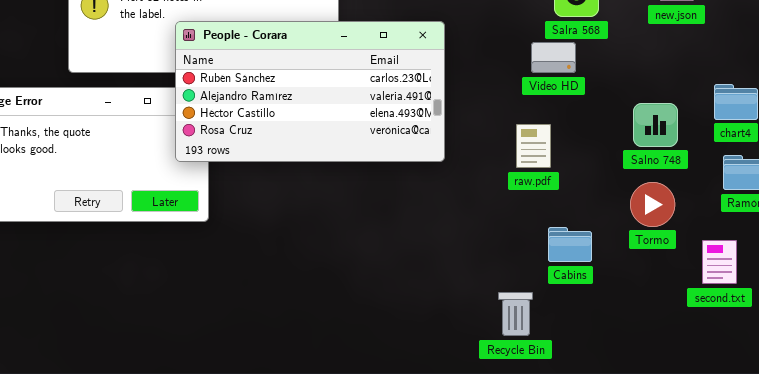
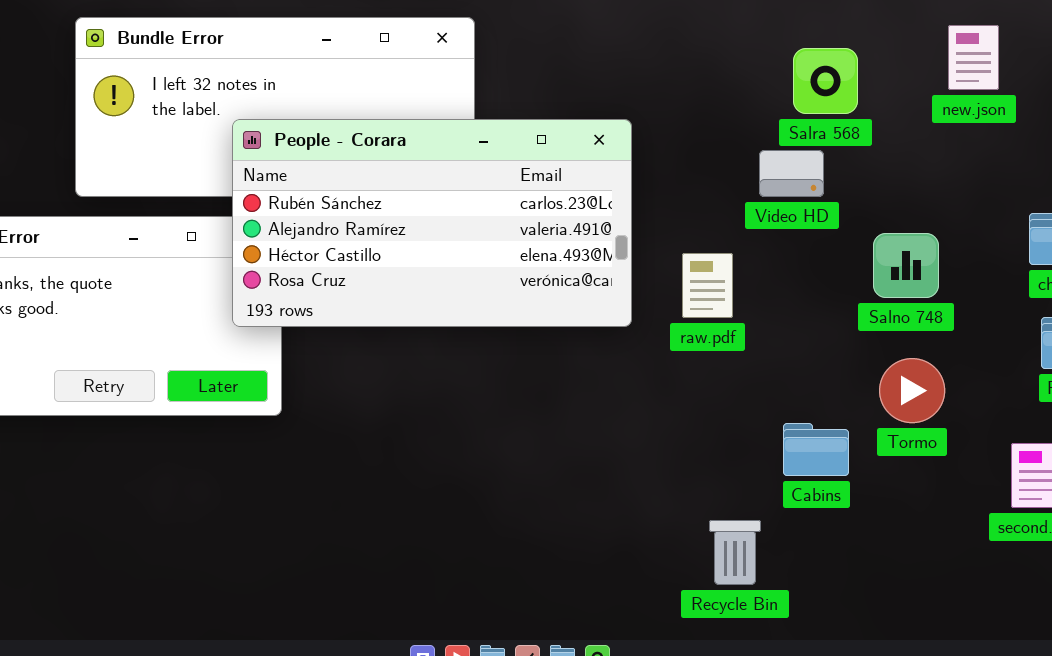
Salno 748: [633,103,678,147] -> [873,233,939,298], moved
raw.pdf: [516,124,551,168] -> [682,253,733,318], moved
Tormo: [630,182,675,227] -> [879,358,945,423], moved

